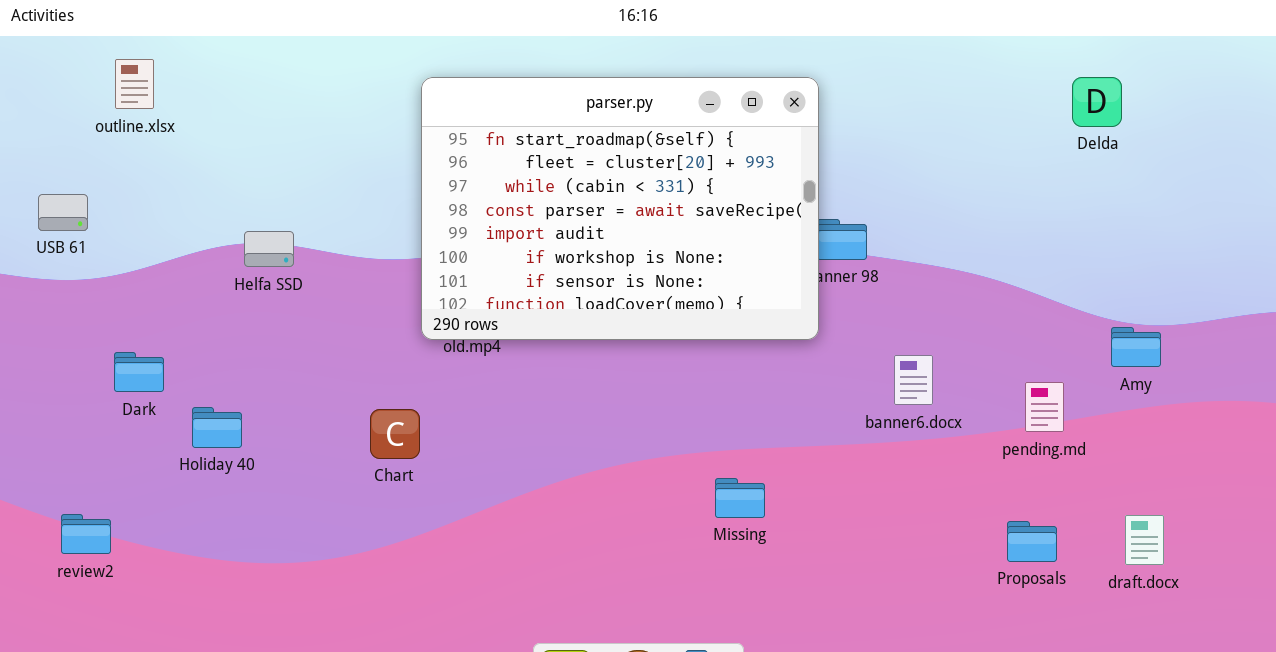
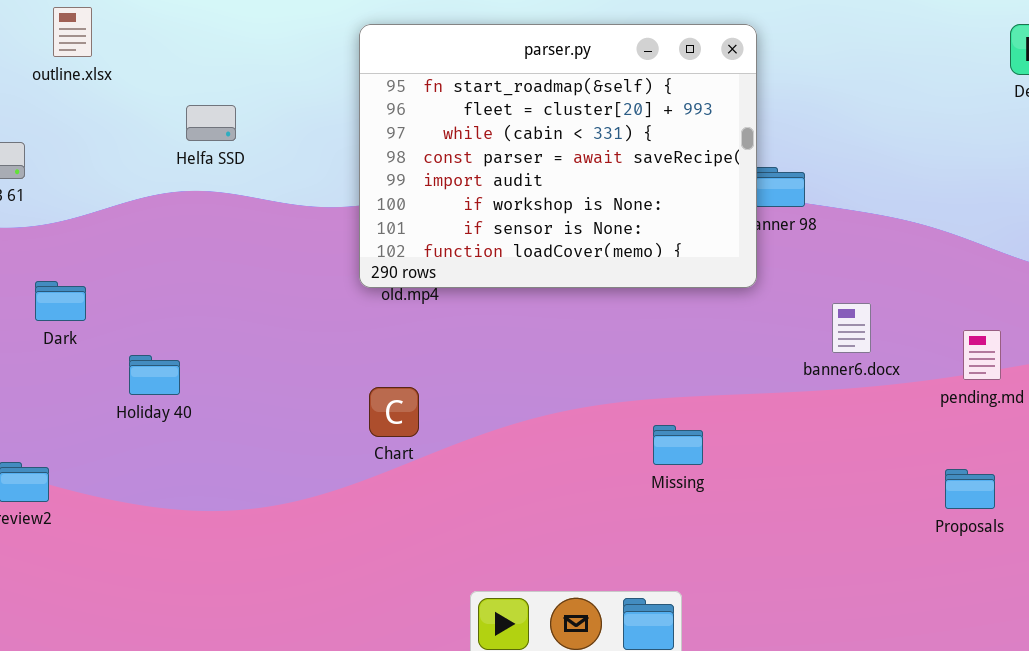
Helfa SSD: [244,231,294,267] -> [186,105,236,141], moved
Dark: [114,352,164,392] -> [35,281,86,321], moved
Chart: [370,409,420,459] -> [369,387,419,437], moved

